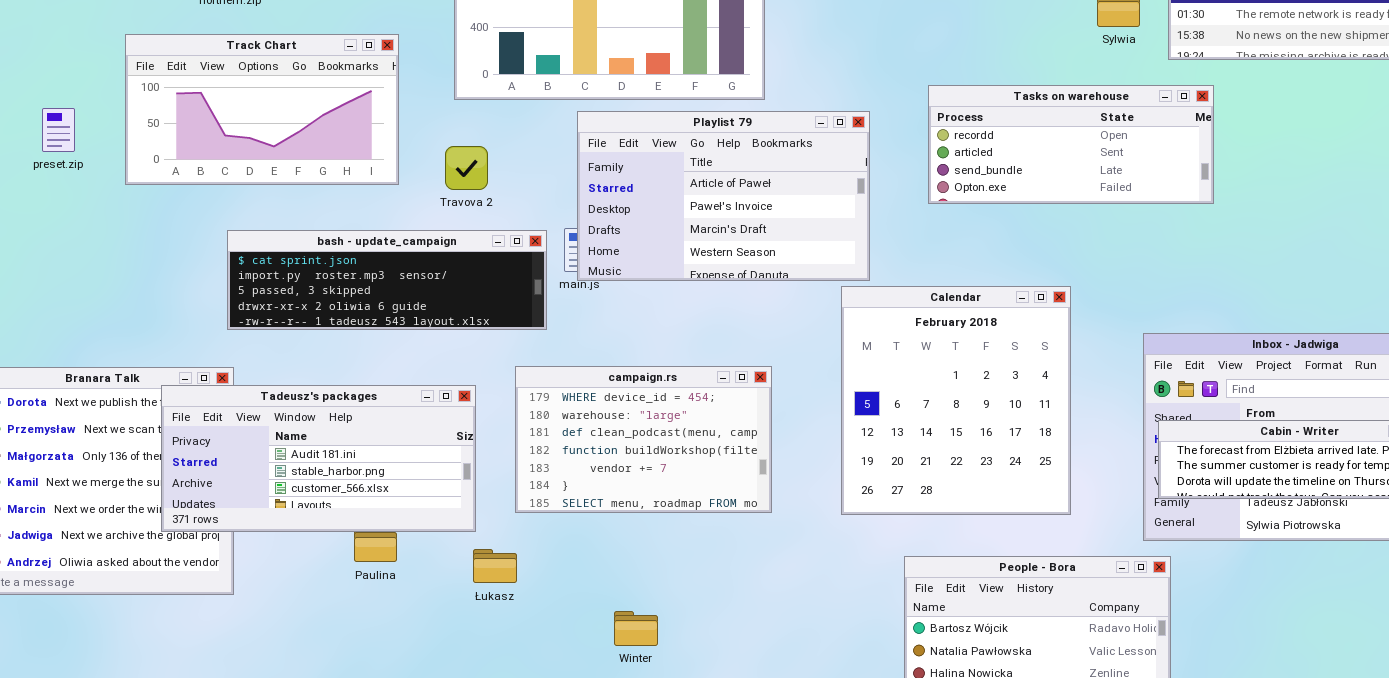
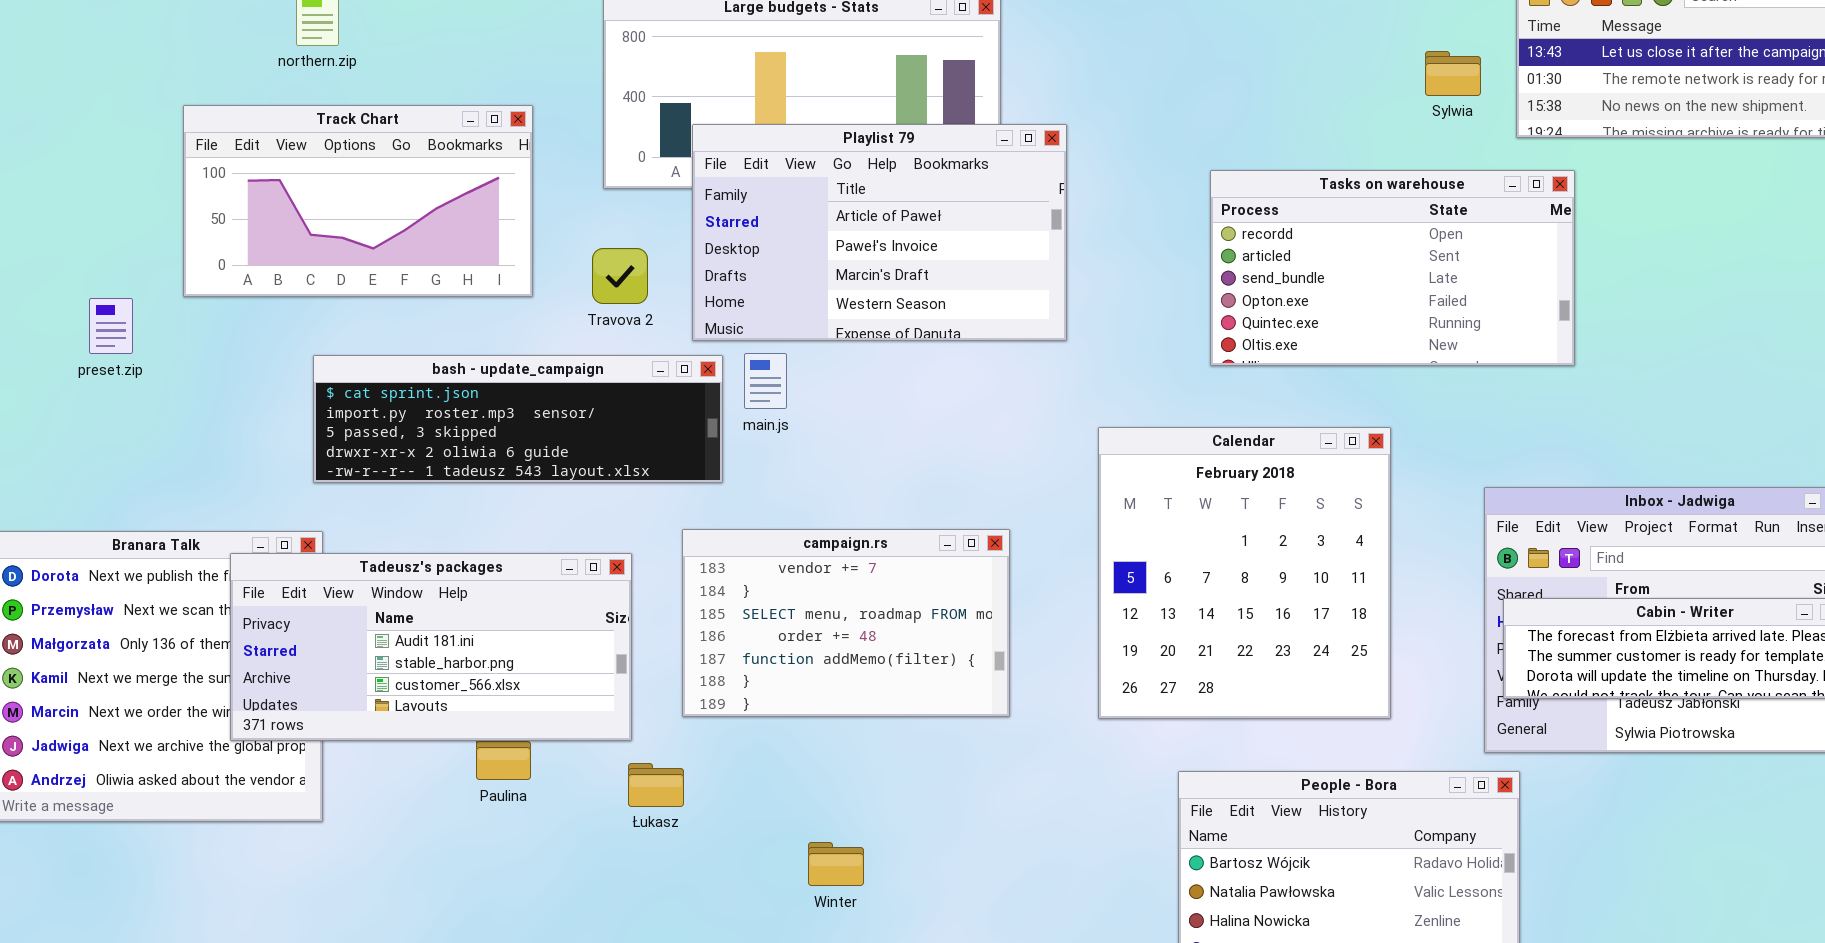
Tasks on warehouse: [928,85,1214,204] -> [1210,170,1575,366], resized
preset.zip: [42,108,75,152] -> [89,298,133,354], moved
Playlist 79: [577,111,870,281] -> [692,124,1067,341], moved
campaign.rs: [515,366,772,513] -> [682,529,1010,717], scrolled down 4 rows

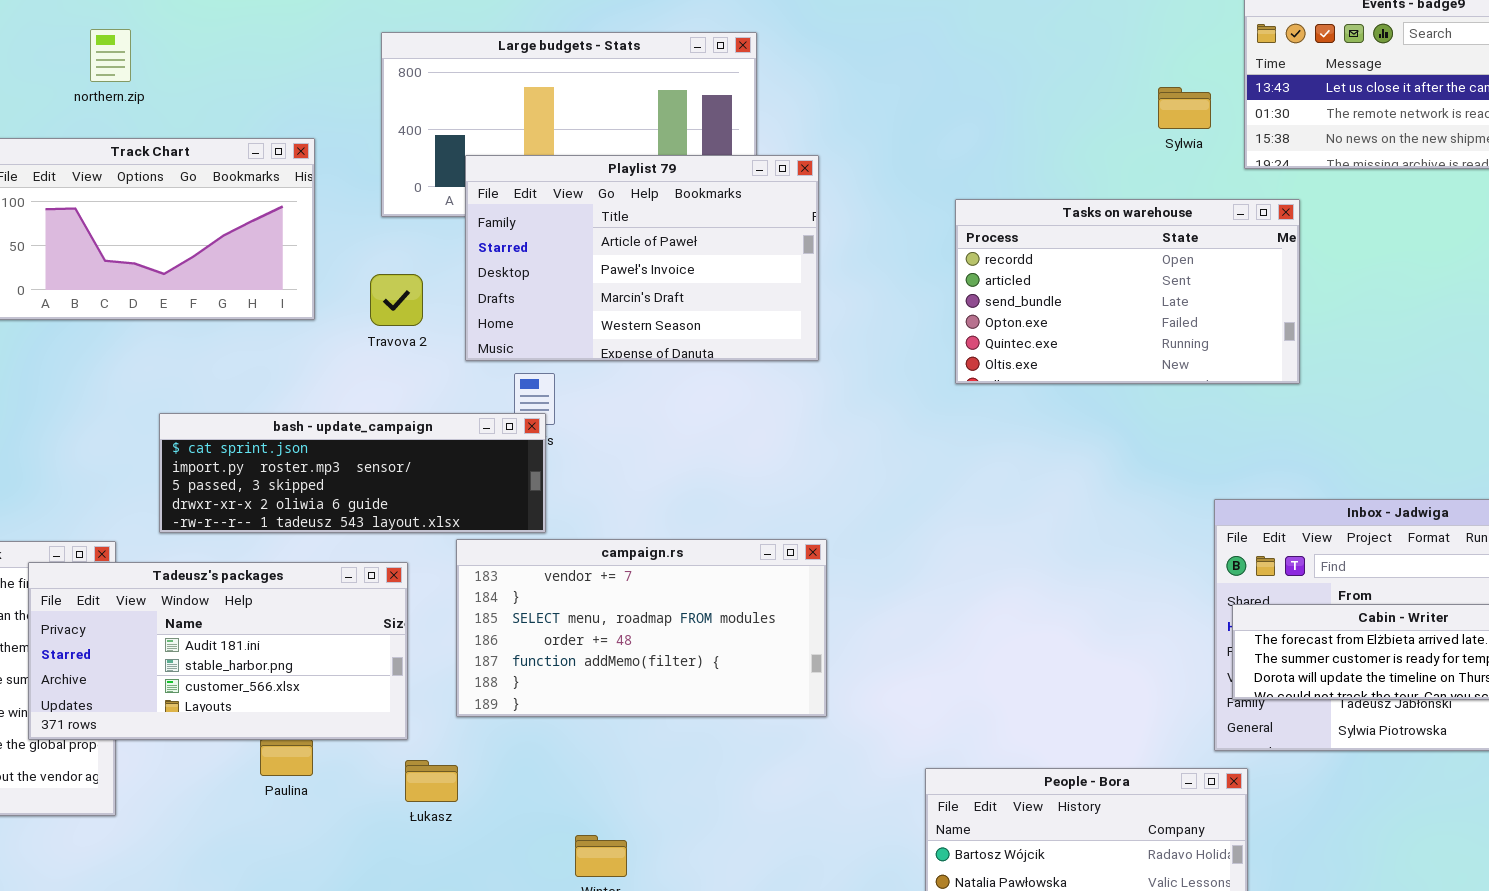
bash - update_campaign: [313,355,723,483] -> [159,413,546,533], moved
Calendar: [1098,427,1391,719] -> none, closed
campaign.rs: [682,529,1010,717] -> [456,539,827,717], resized

